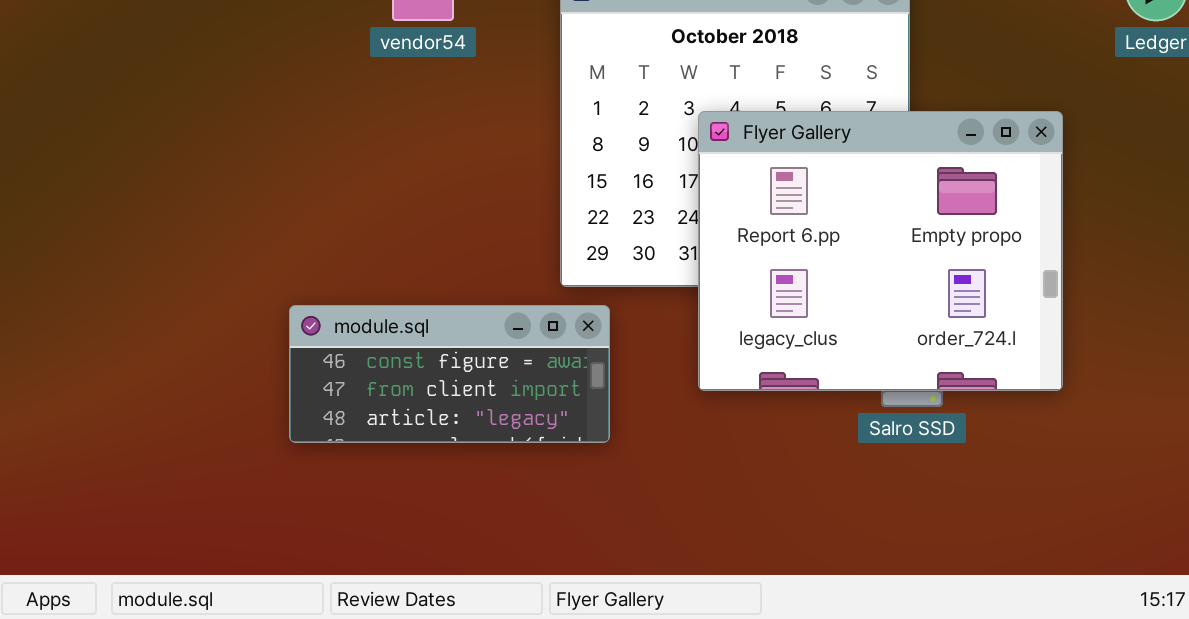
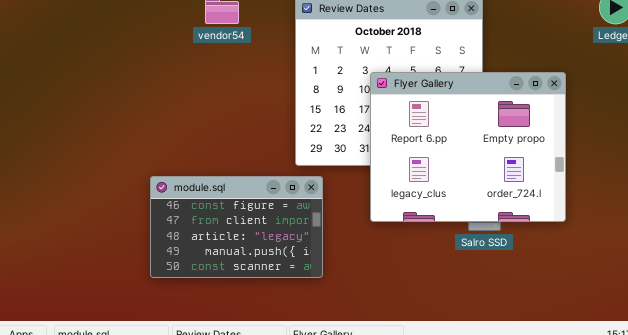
module.sql: [289,305,610,443] -> [150,176,323,278], resized

